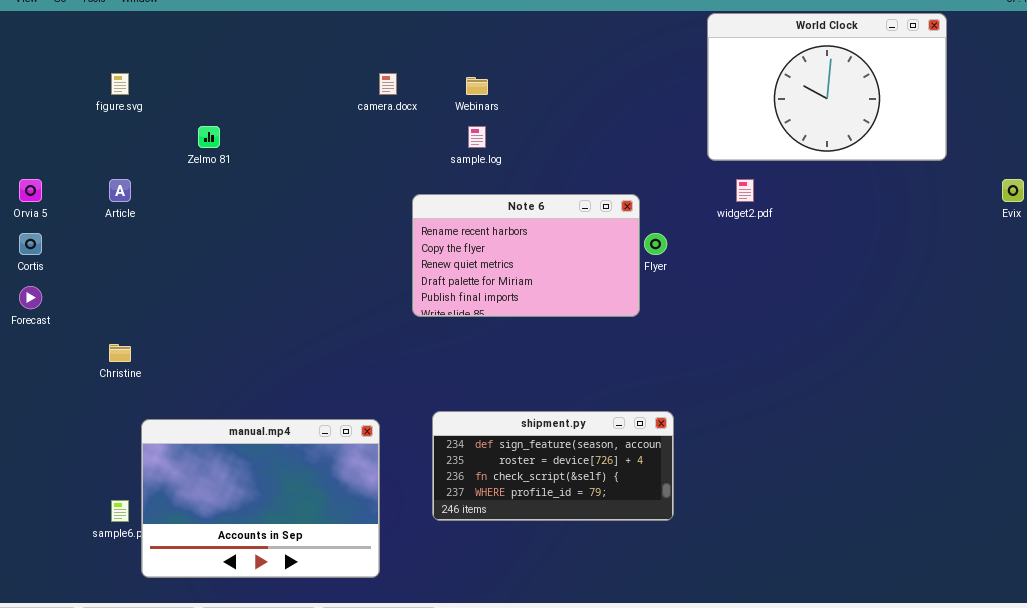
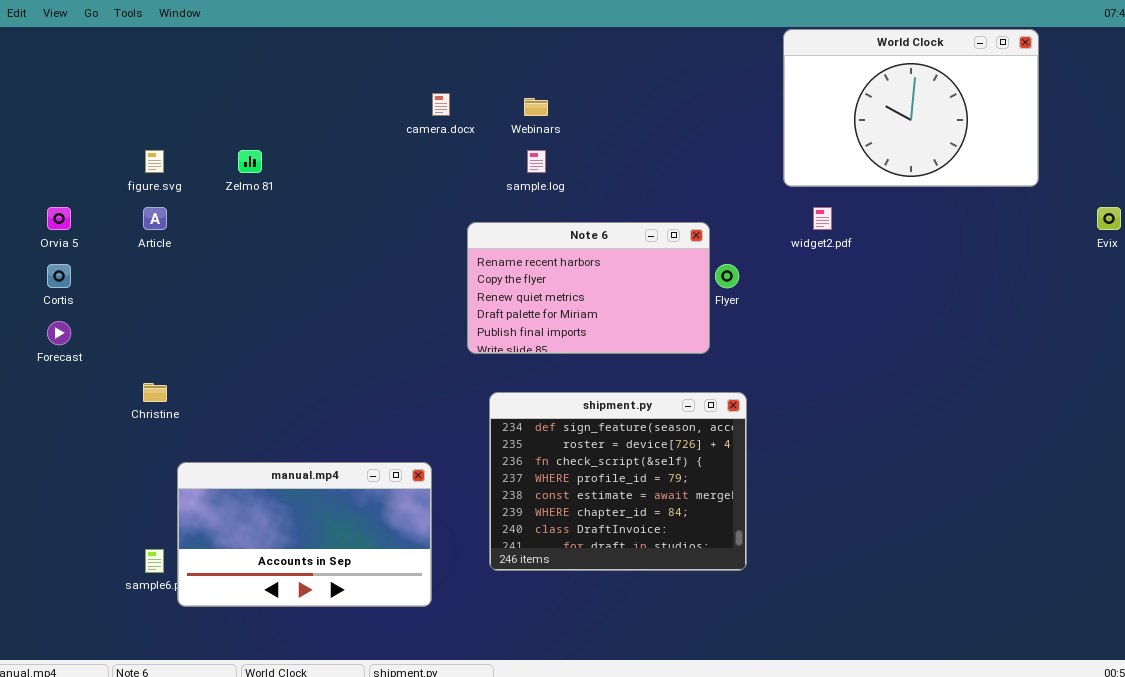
figure.svg: [111,73,129,95] -> [145,150,164,173], moved
shipment.py: [432,411,674,521] -> [489,392,747,571], resized
manual.mp4: [141,419,380,578] -> [177,462,432,607], resized

